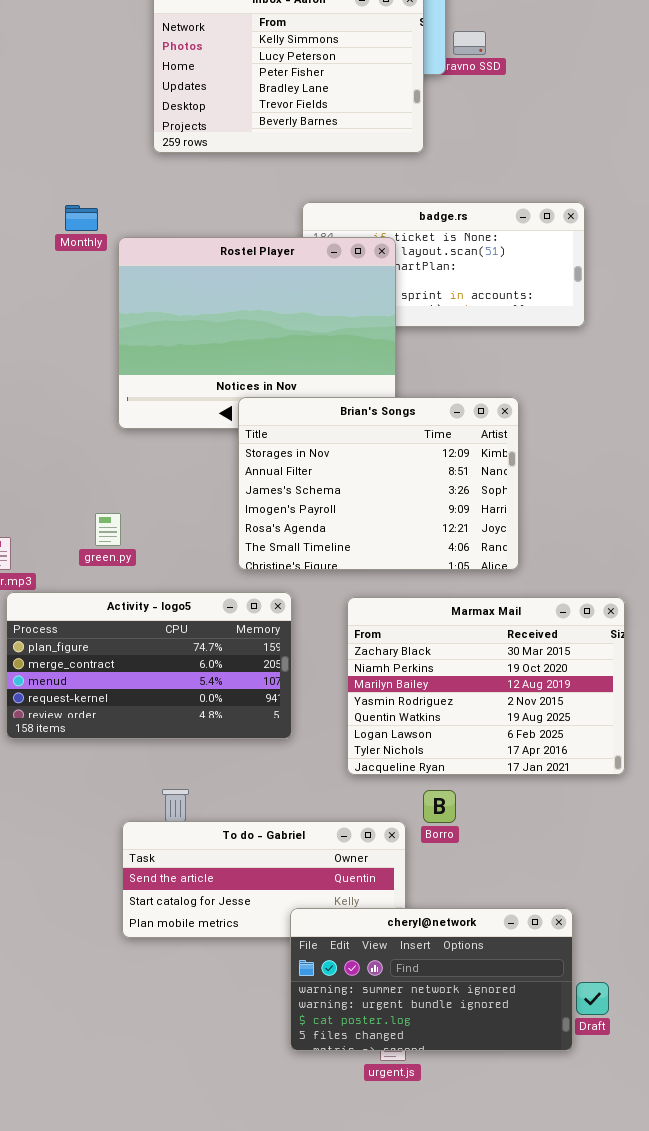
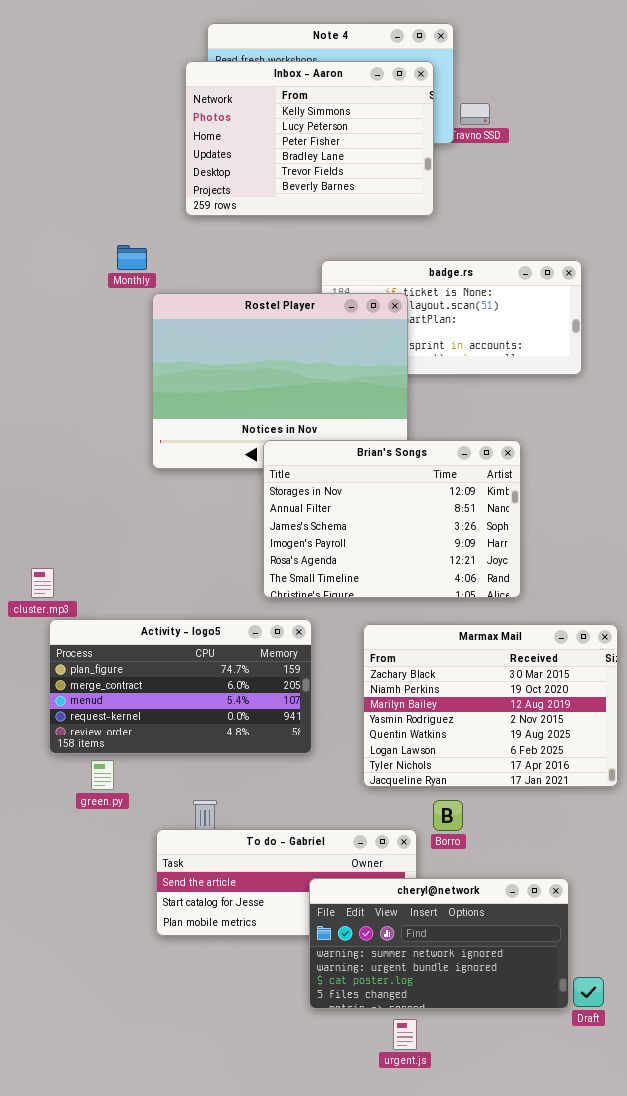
Monthly: [65,205,98,231] -> [117,245,147,270], moved
green.py: [95,513,121,546] -> [91,760,114,790], moved
cheryl@network: [290,908,573,1051] -> [309,878,569,1009], moved

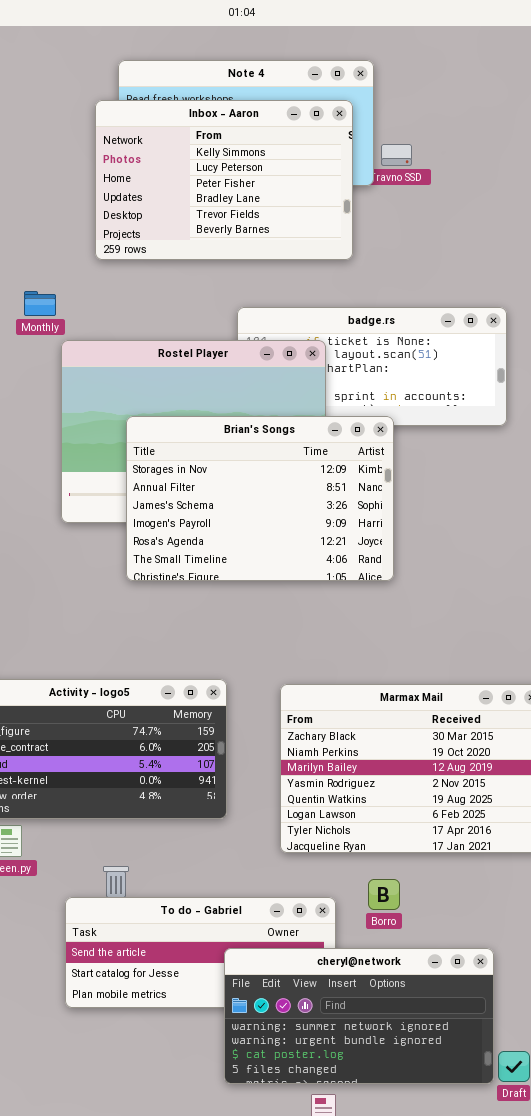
Brian's Songs: [263,440,521,598] -> [126,416,394,581], moved
Borro: [433,800,463,831] -> [368,879,400,910], moved

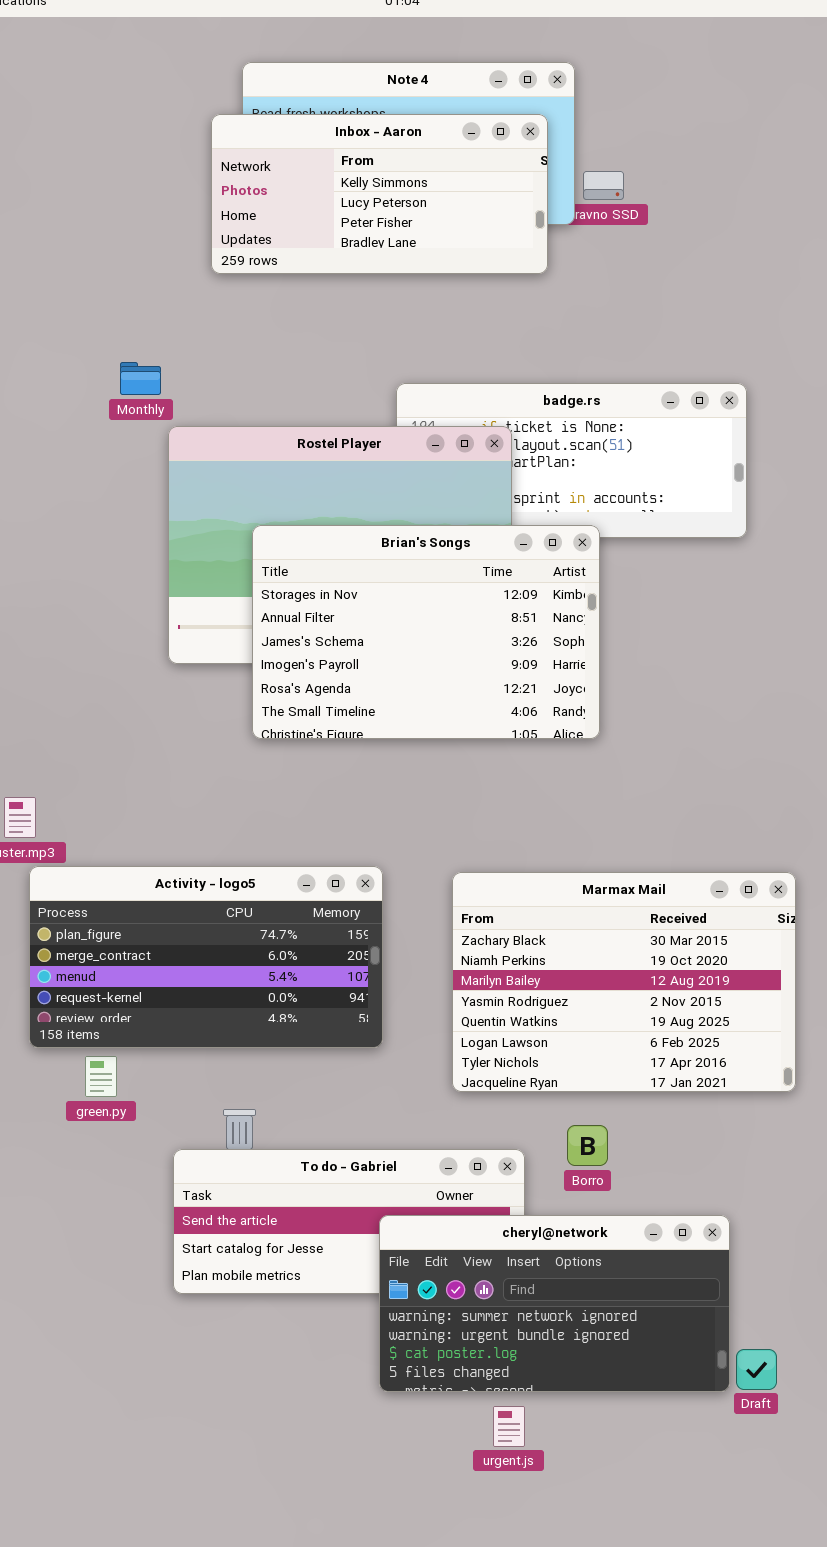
Inbox - Aaron: [95,100,353,260] -> [211,114,548,274], resized

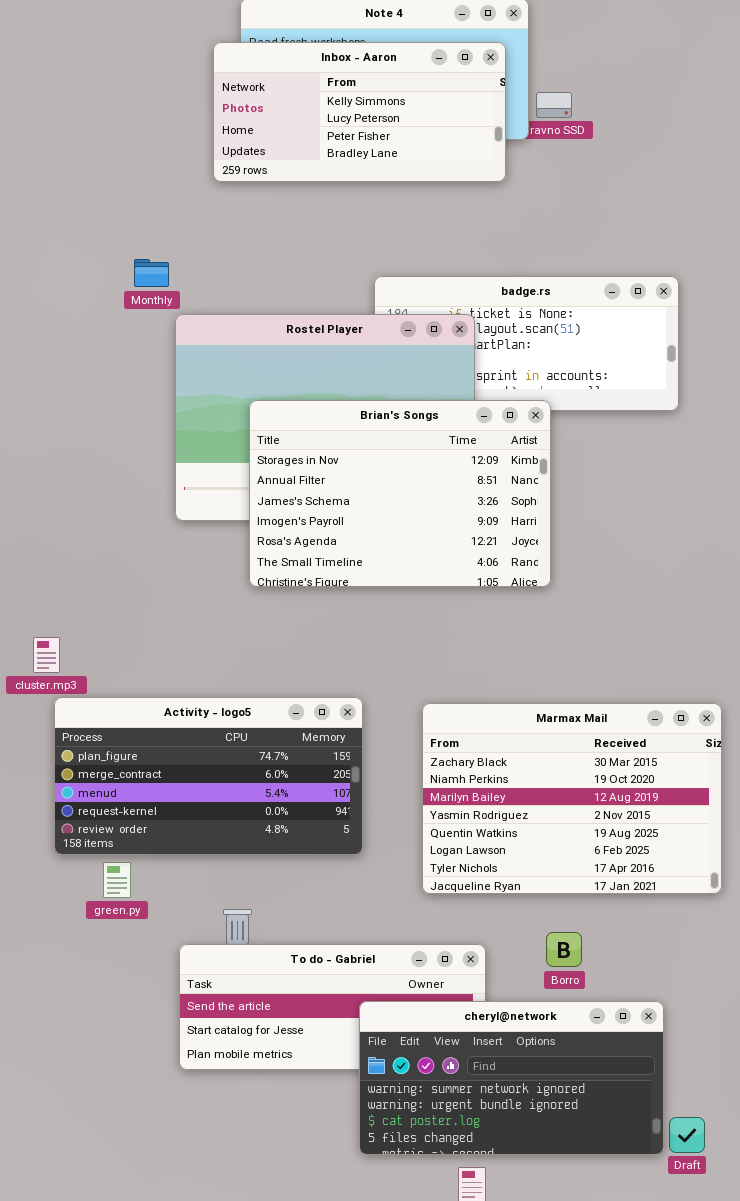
Borro: [567,1125,608,1166] -> [546,932,582,967], moved

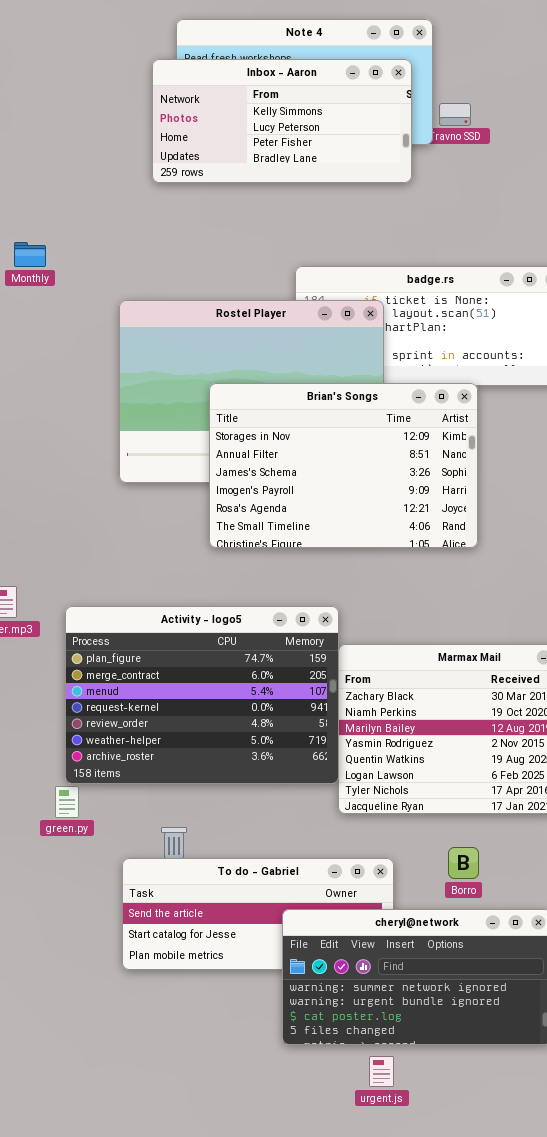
Monthly: [134,259,169,287] -> [14,242,46,267], moved
Brian's Songs: [249,400,551,587] -> [209,383,478,548], moved
Activity - logo5: [54,697,363,855] -> [65,606,339,784], moved, resized

